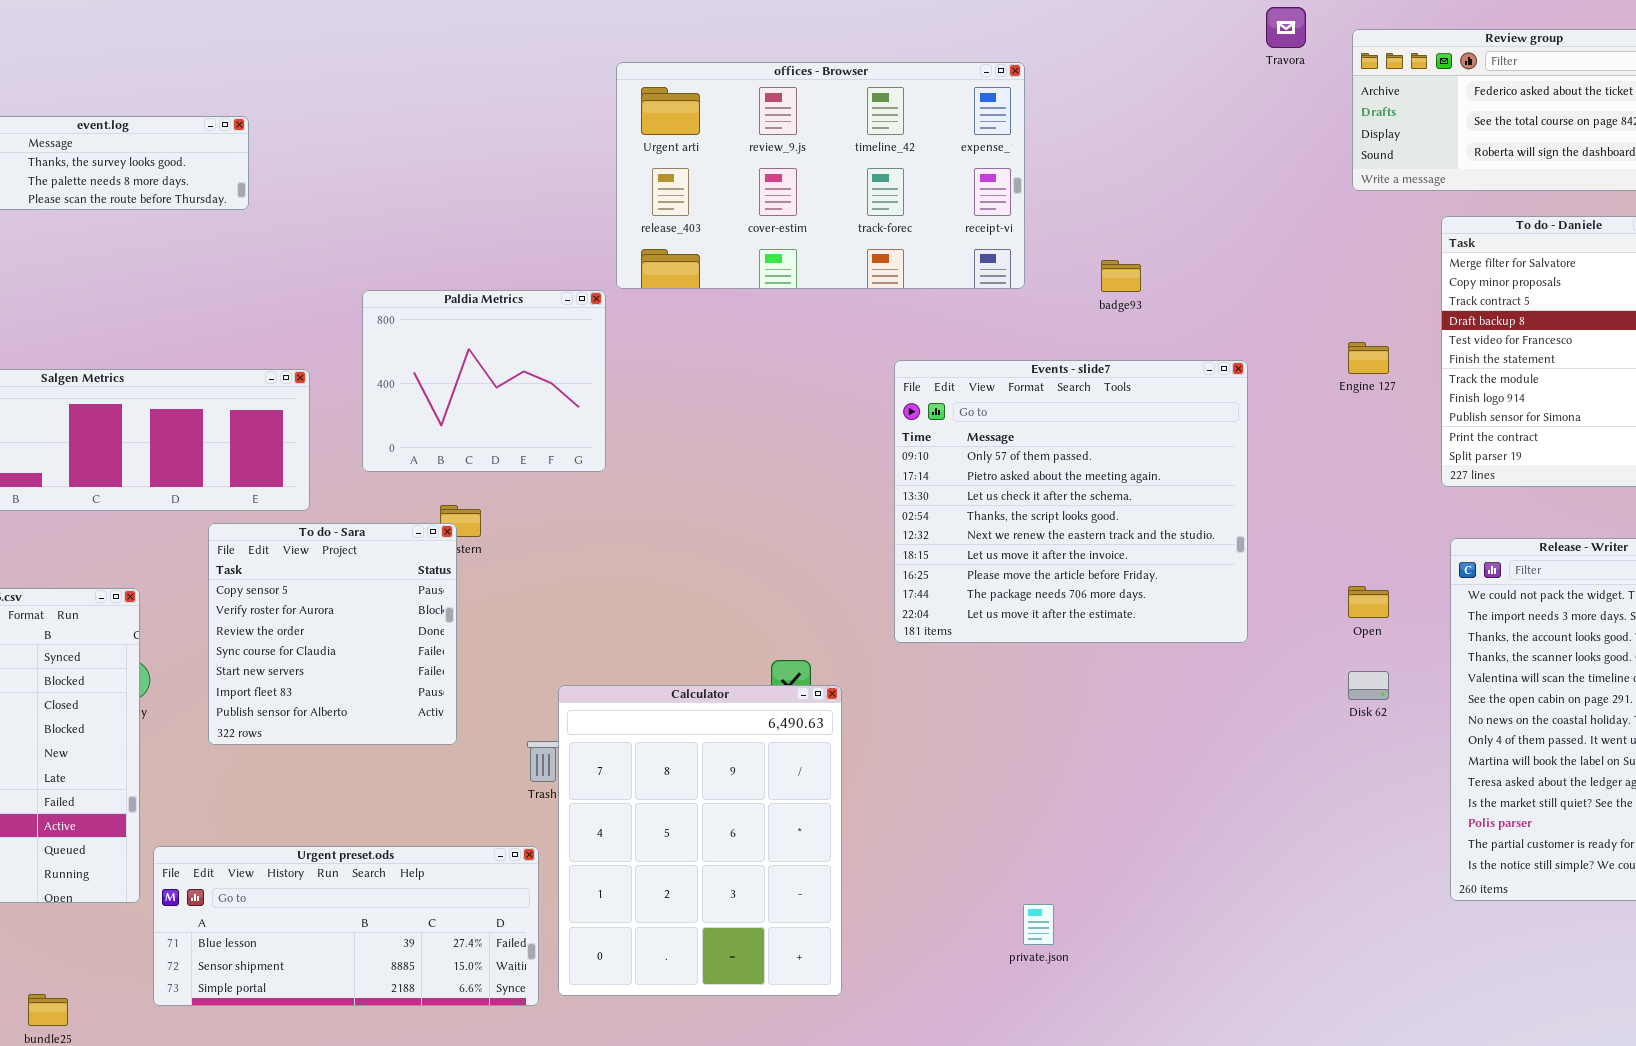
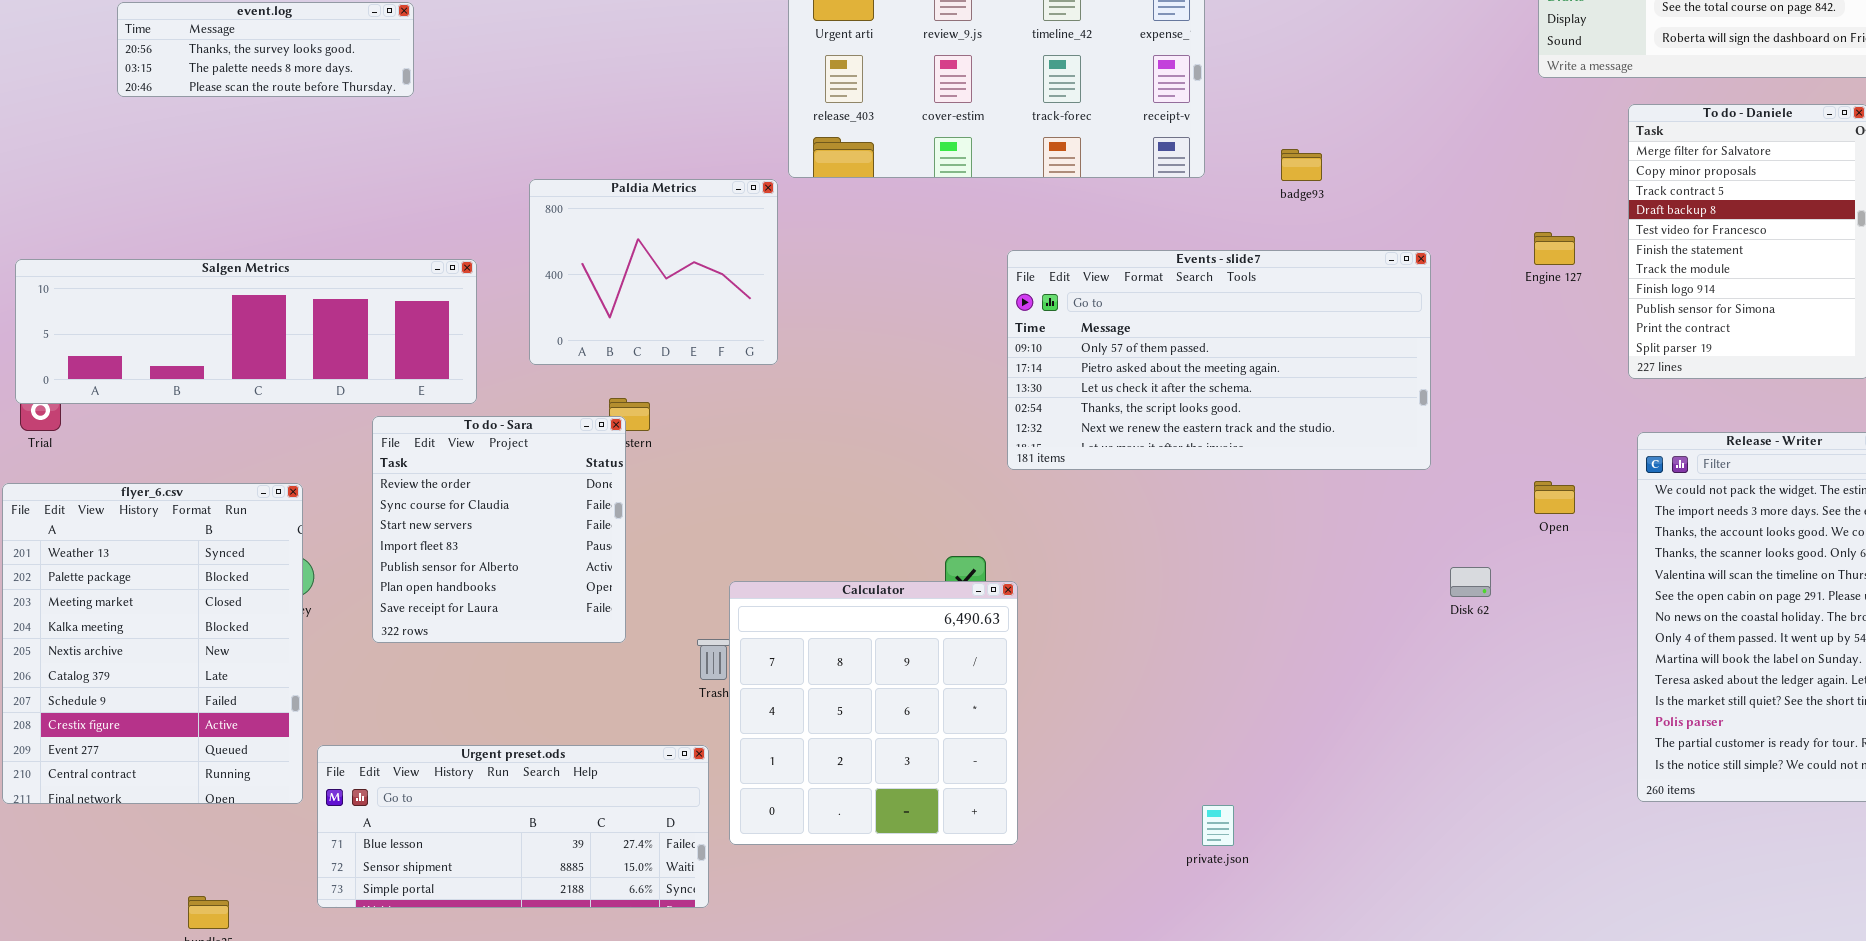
Events - slide7: [894,360,1248,643] -> [1007,250,1431,470], resized
To do - Sara: [208,523,457,745] -> [372,416,626,643], scrolled down 2 rows
Disk 62: [1348,671,1389,700] -> [1450,567,1491,597], moved
Calculator: [558,685,842,996] -> [729,581,1018,845], resized

